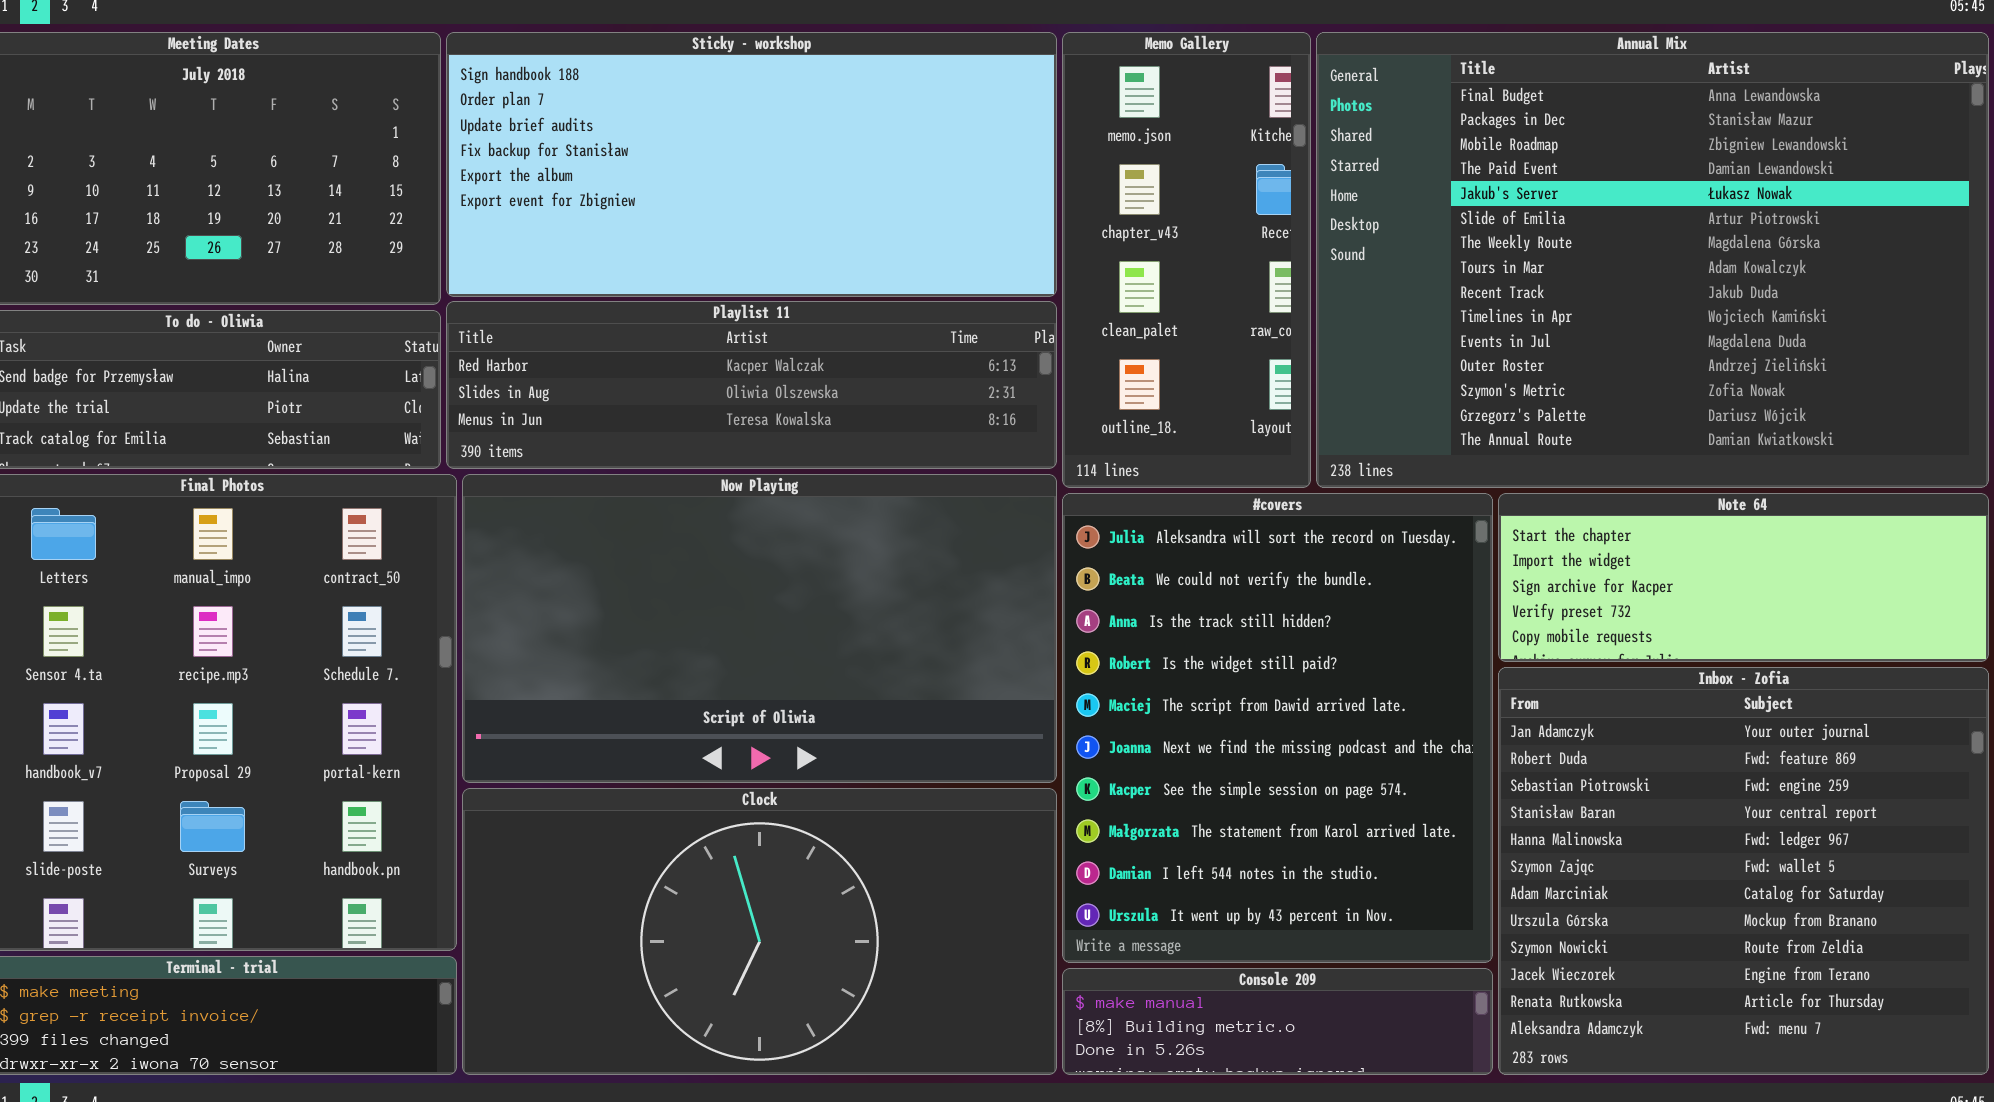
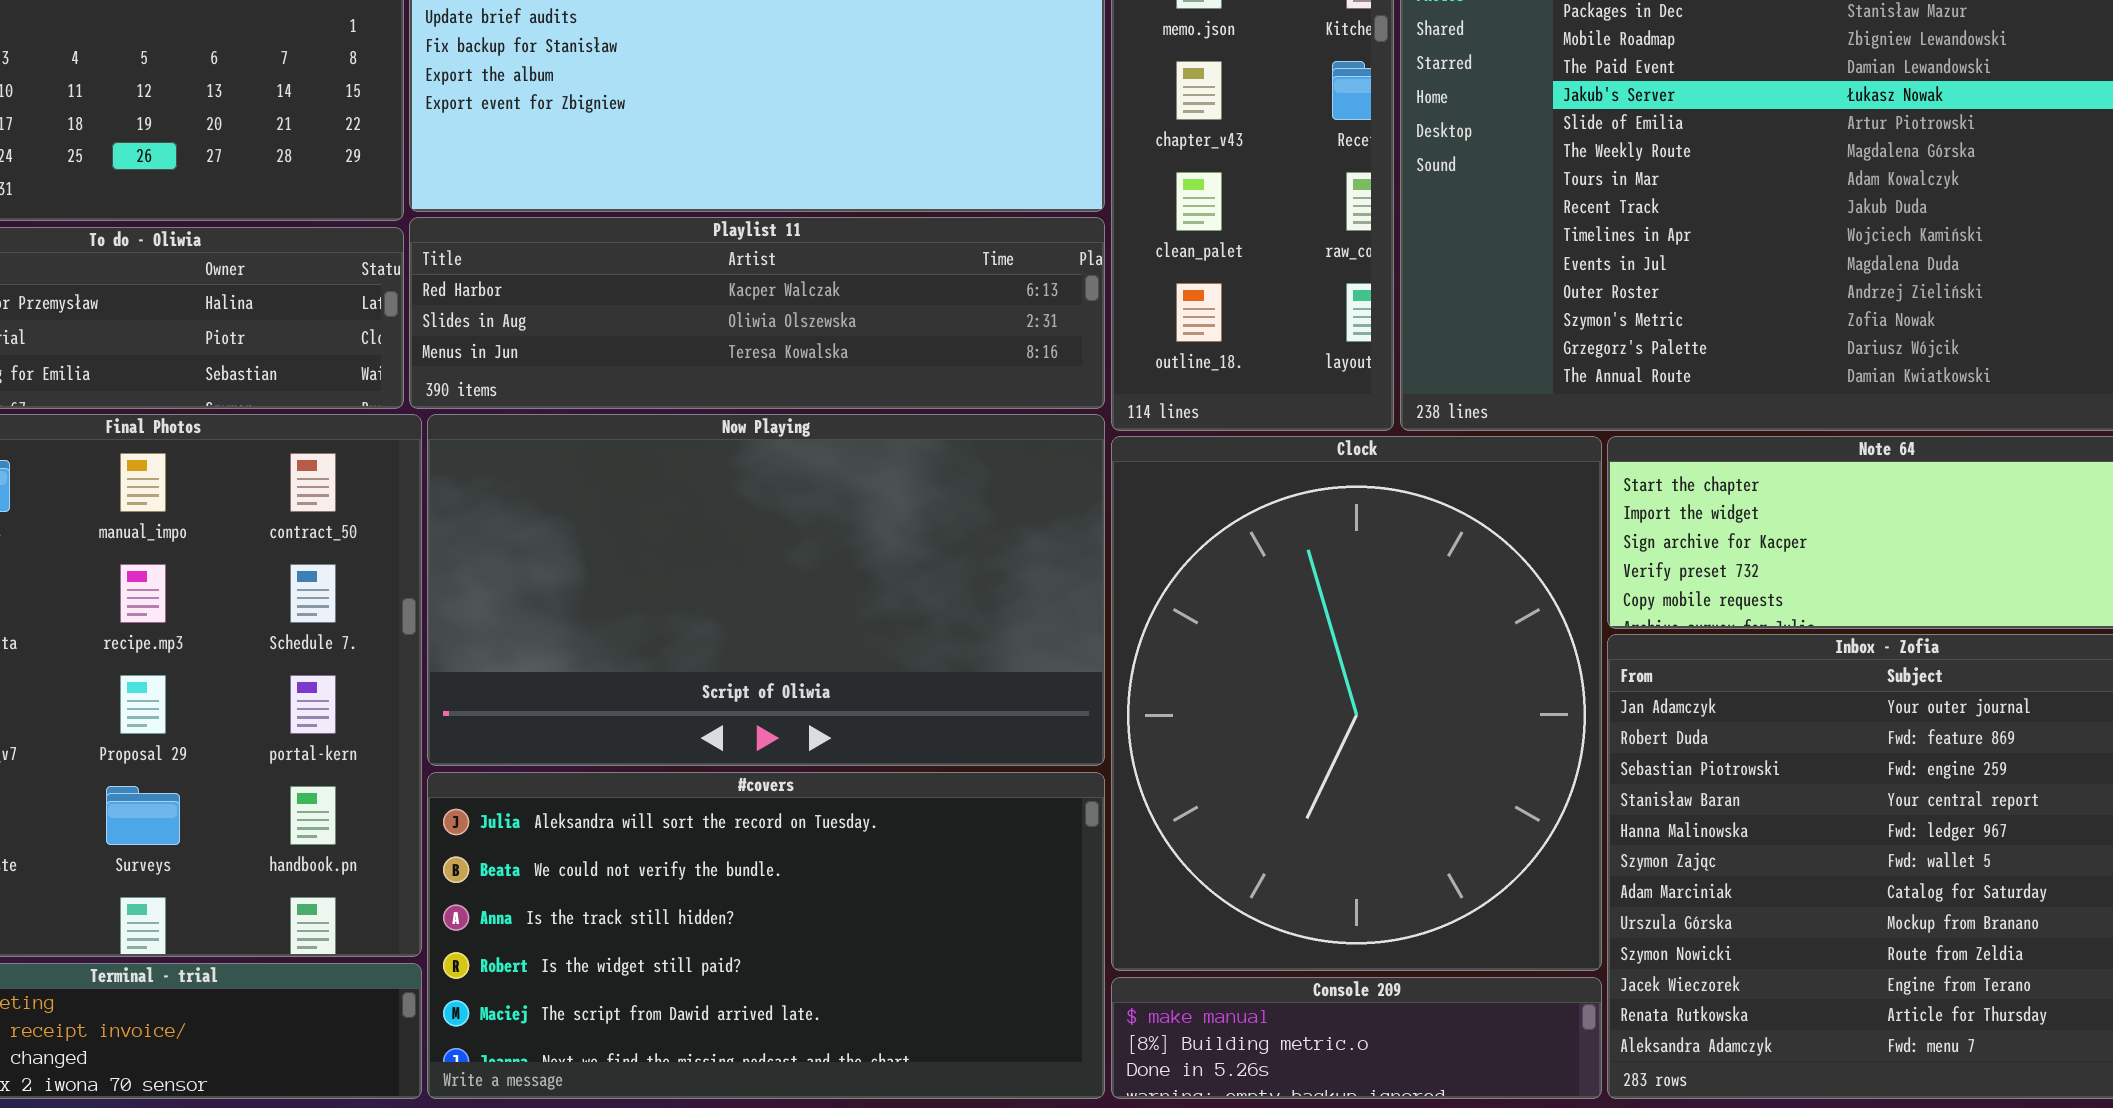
#covers: [1062,493,1493,963] -> [427,772,1105,1099], moved, resized
Clock: [462,788,1057,1075] -> [1111,436,1602,971], moved, resized

